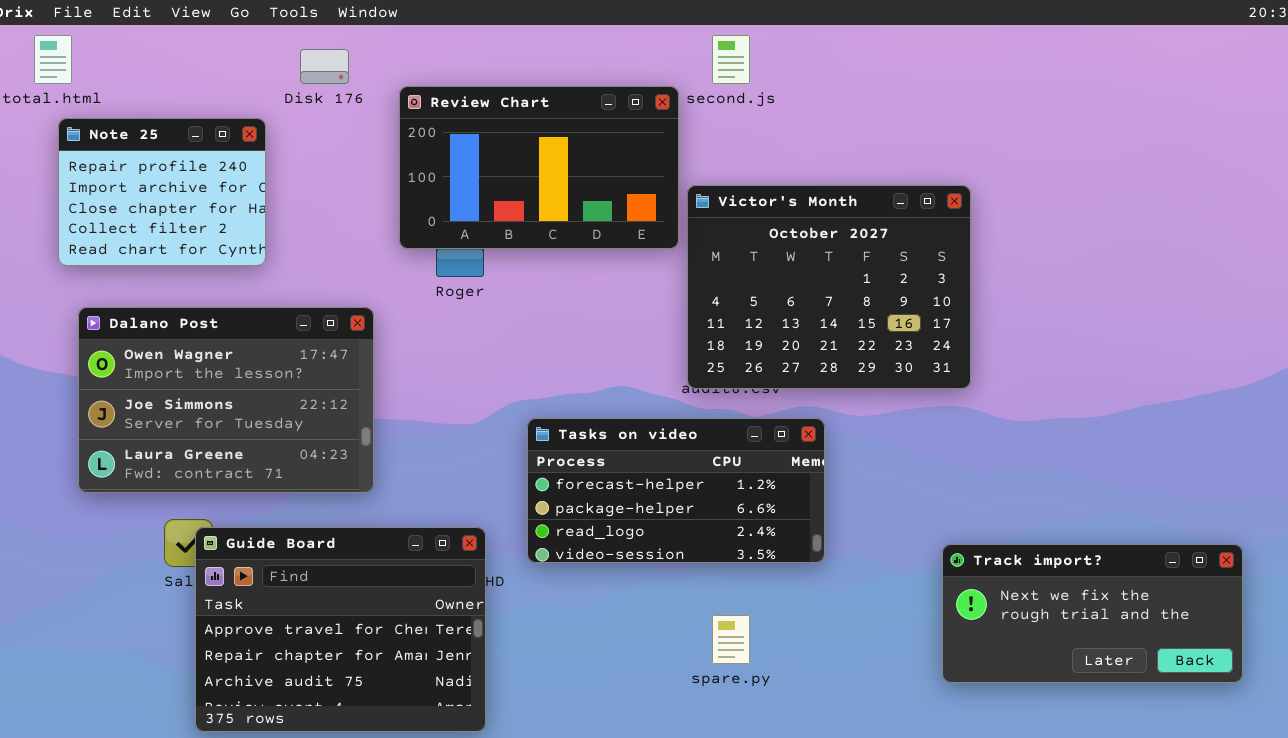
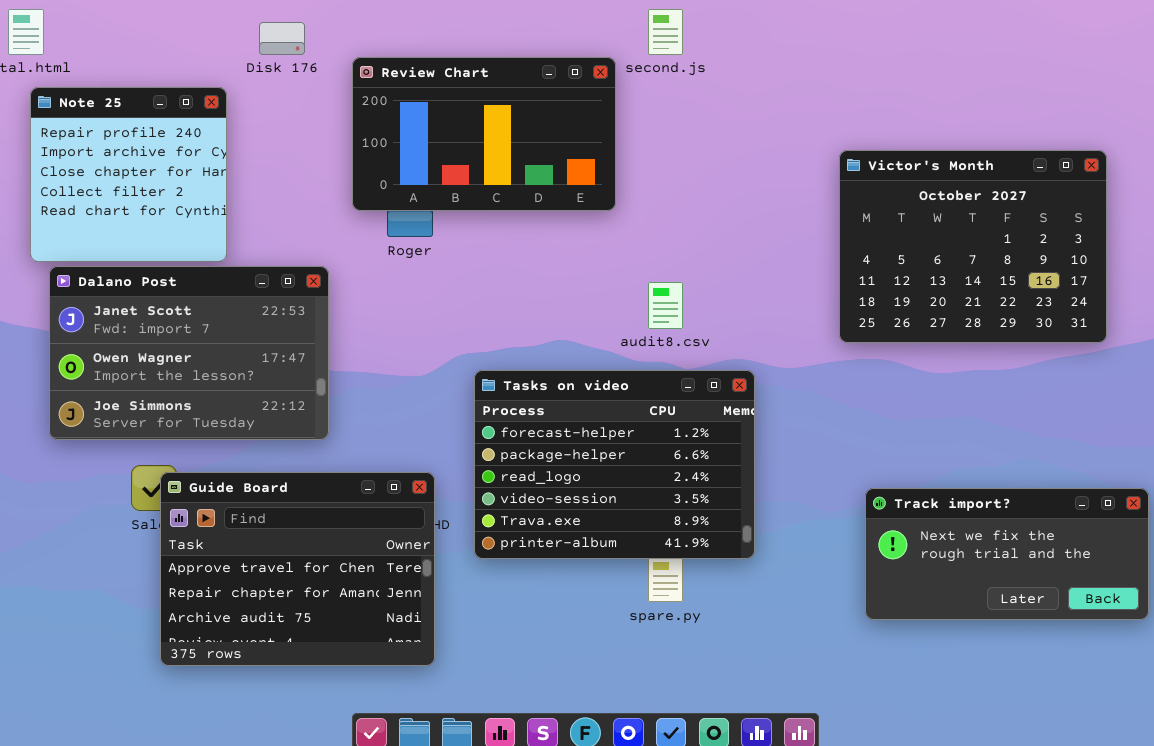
Note 25: [58,118,266,266] -> [30,87,227,262], resized
Victor's Month: [687,185,971,389] -> [839,150,1107,343], moved
Dalano Post: [78,307,374,493] -> [49,266,329,440], scrolled up 1 row
Tasks on video: [527,418,825,563] -> [474,370,755,559], resized

